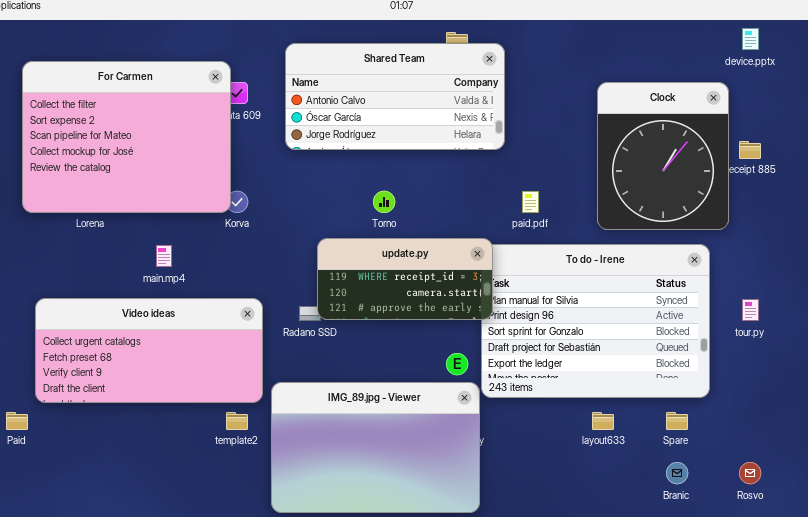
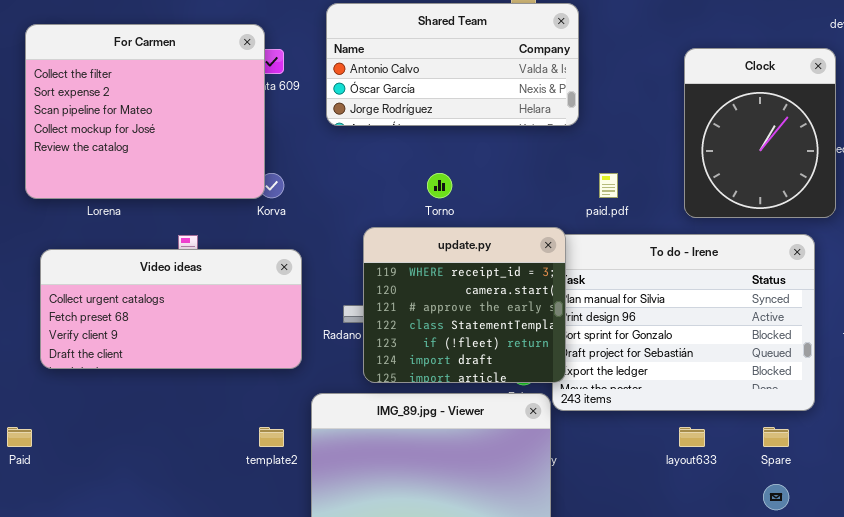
update.py: [317,238,493,320] -> [363,227,566,383], resized
Video ideas: [35,298,263,403] -> [40,249,302,369], moved

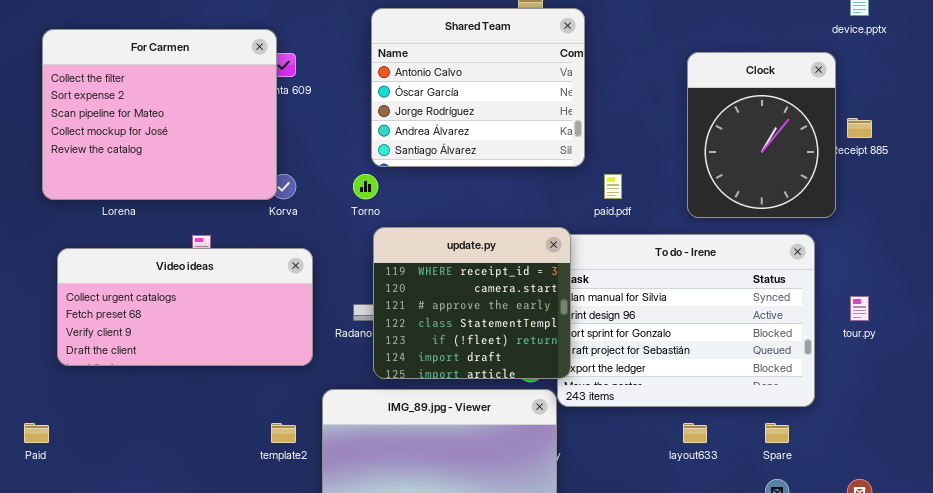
Shared Team: [326,3,579,126] -> [371,8,585,167], resized
Torno: [427,173,452,198] -> [353,174,378,199], moved

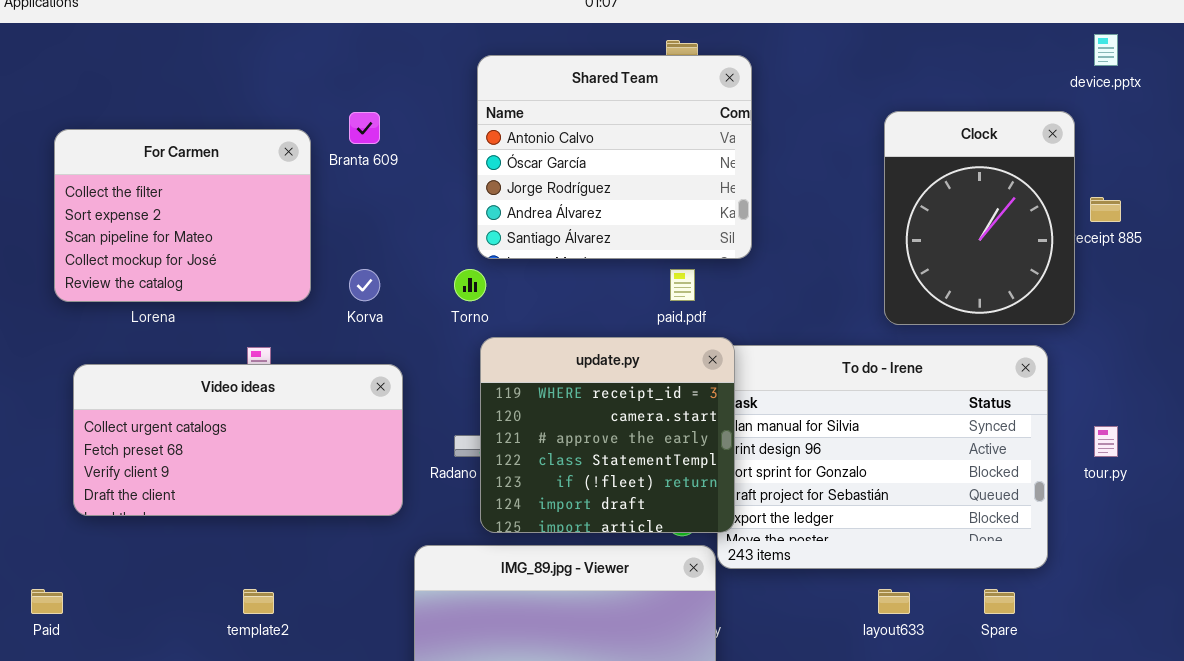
For Carmen: [42,29,277,200] -> [54,129,311,302], resized
paid.pdf: [604,174,622,199] -> [670,269,695,301], moved
template2: [271,423,296,443] -> [243,589,274,614], moved

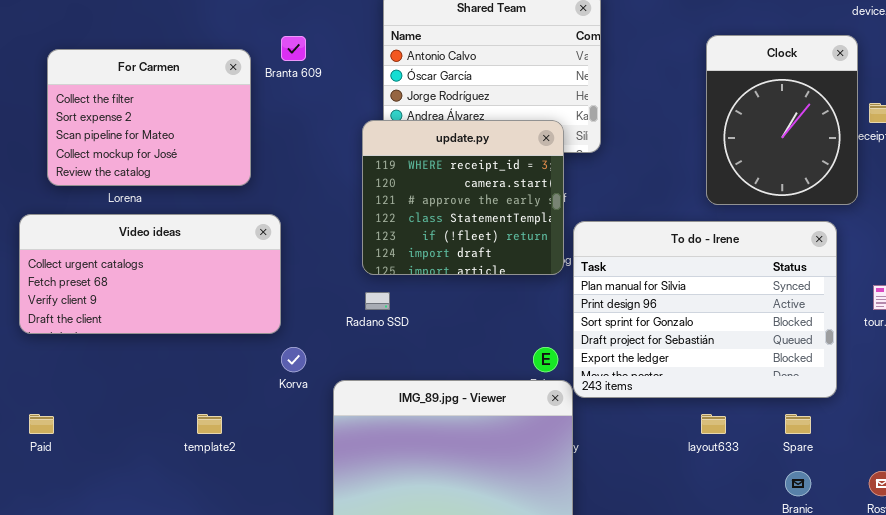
Korva: [349,269,380,301] -> [281,347,306,372], moved
update.py: [480,337,735,533] -> [362,120,564,275], moved
Video ideas: [73,364,403,516] -> [19,214,281,334], moved

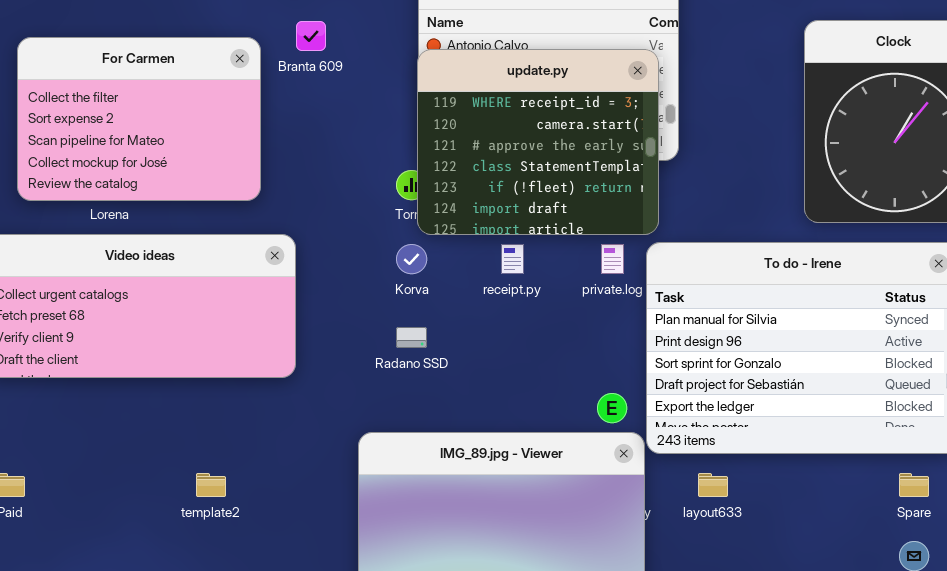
update.py: [362,120,564,275] -> [417,49,659,235], moved
Korva: [281,347,306,372] -> [396,244,427,274], moved
layout633: [701,414,726,434] -> [698,473,728,497], moved

